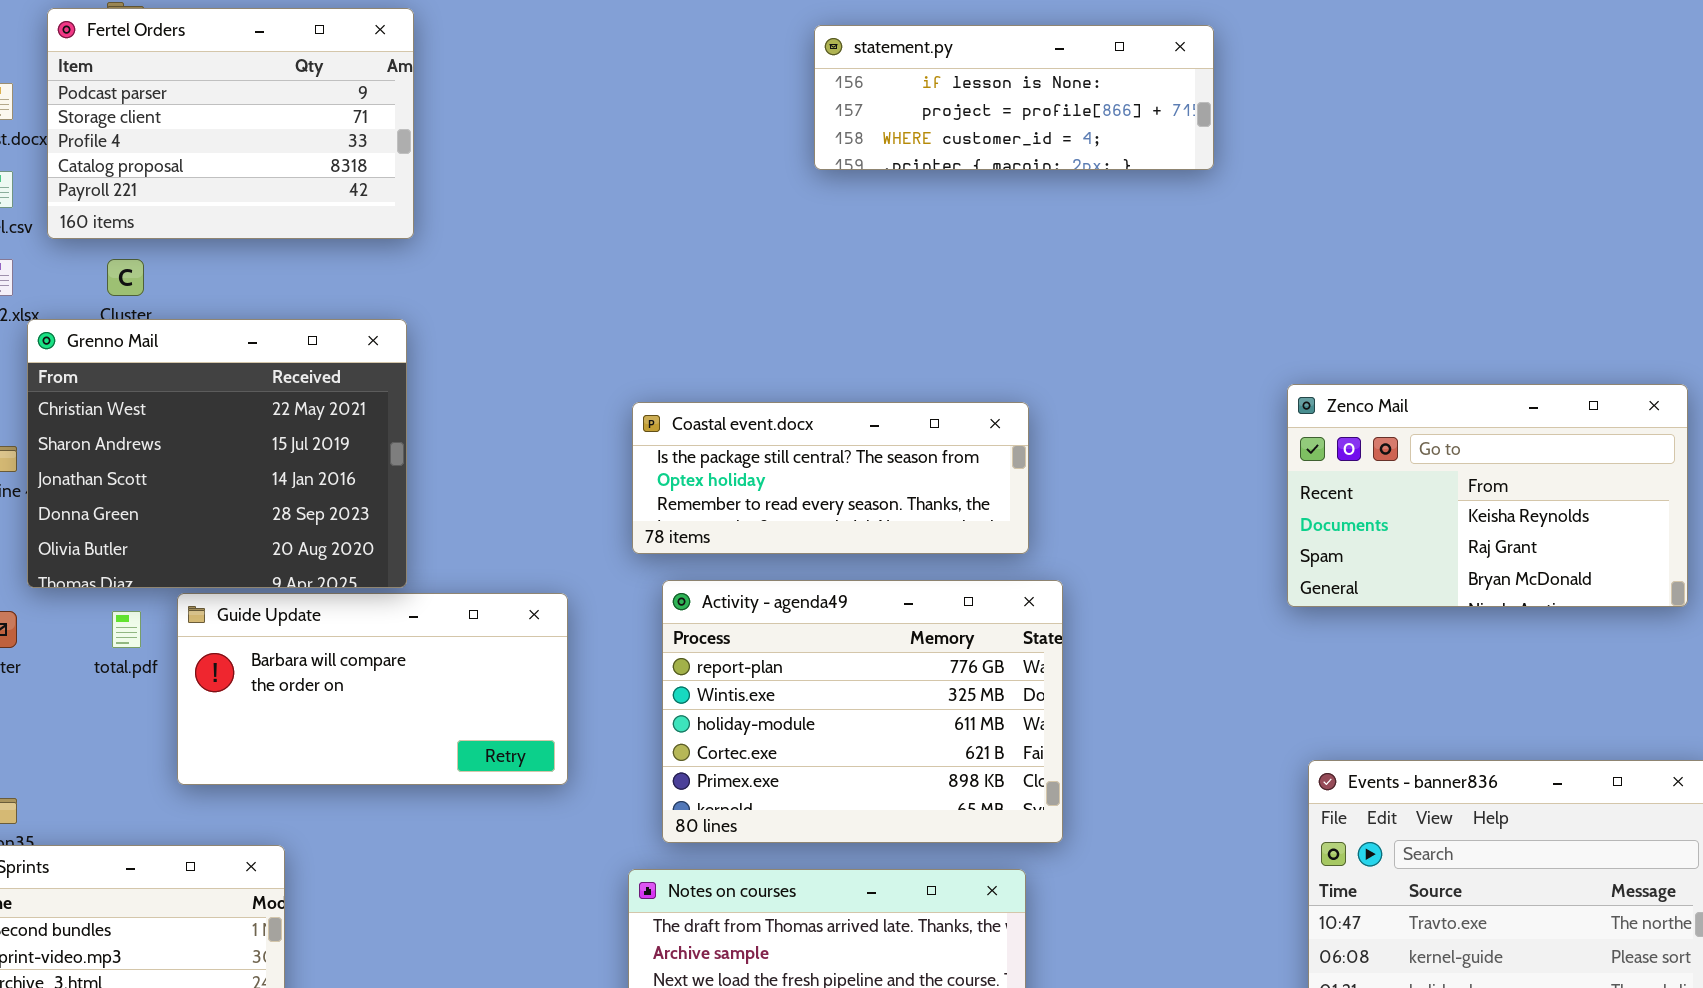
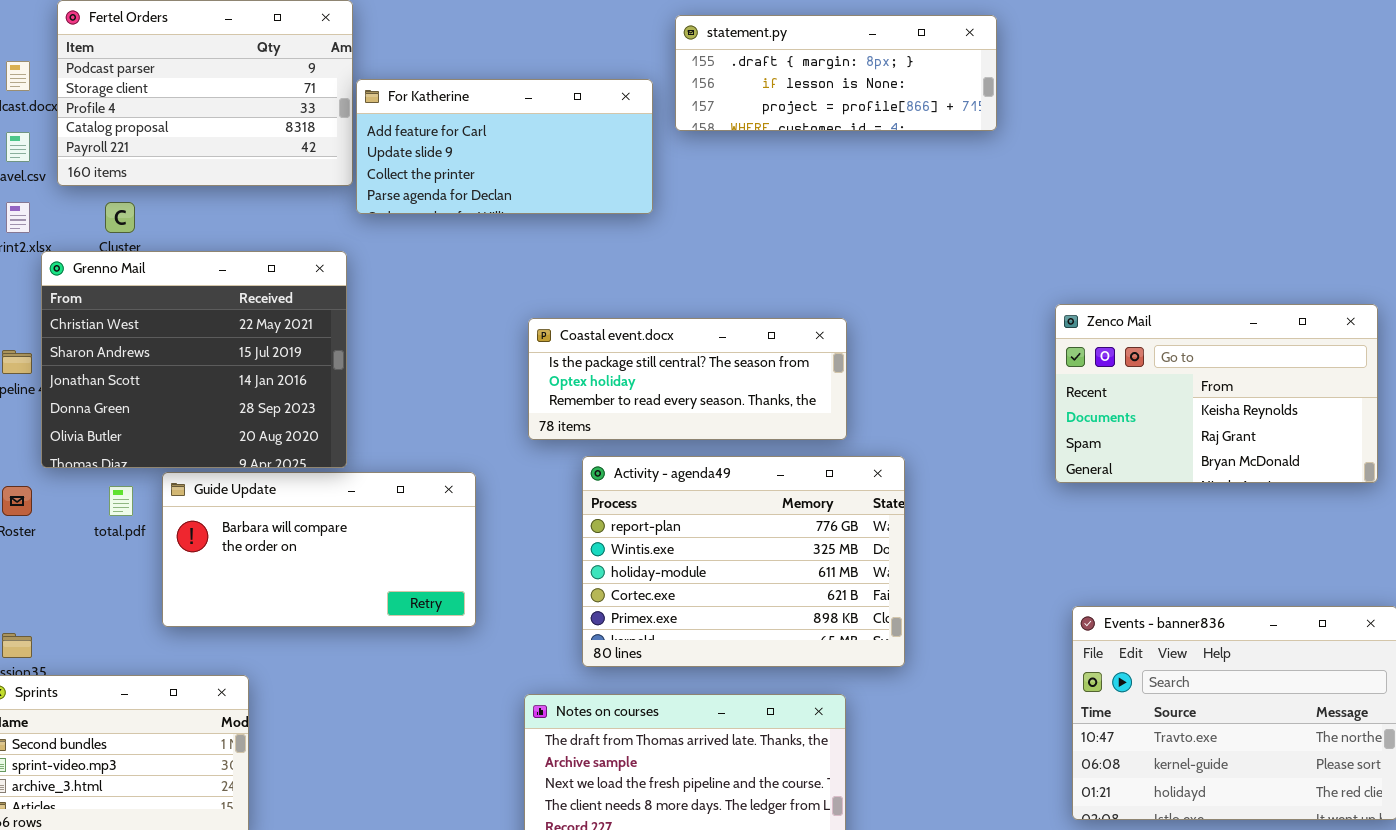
statement.py: [814,25,1214,170] -> [675,15,997,131], scrolled up 1 row
For Katherine: none -> [356,79,653,214], opened
Activity - agenda49: [662,580,1063,843] -> [582,456,905,667], moved

